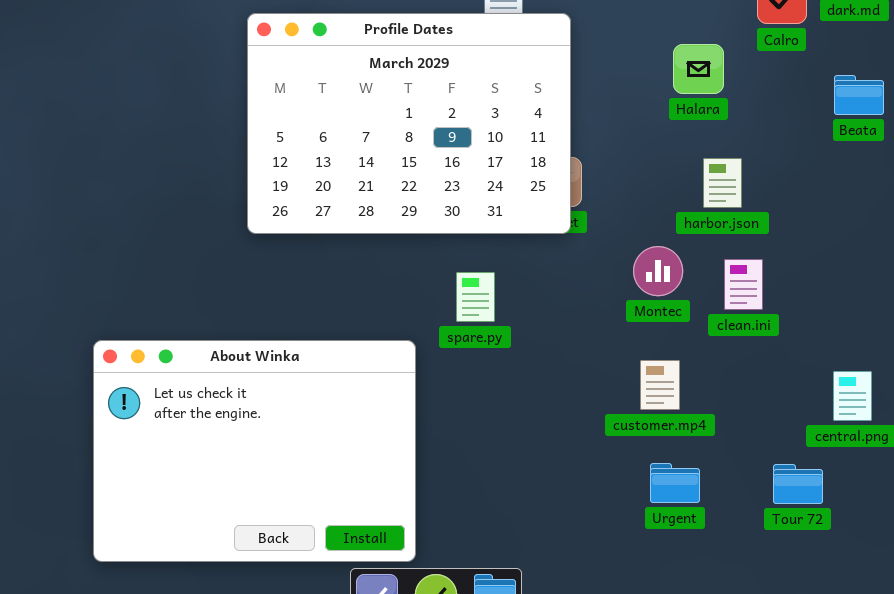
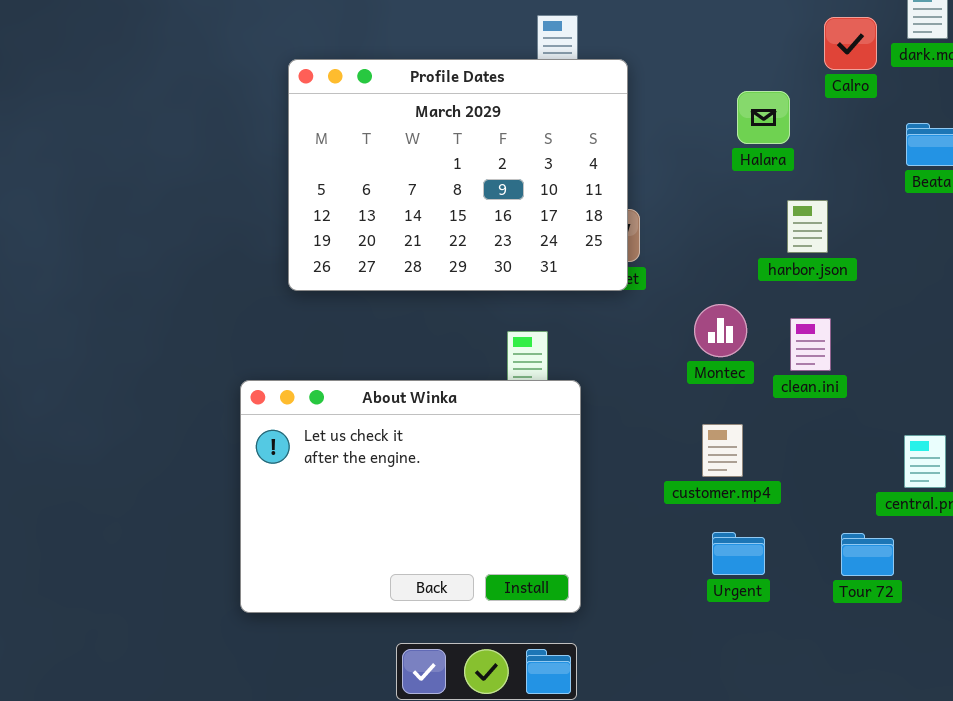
harbor.json: [703,158,742,208] -> [787,200,828,253], moved
About Winka: [93,340,416,562] -> [240,380,581,613], moved

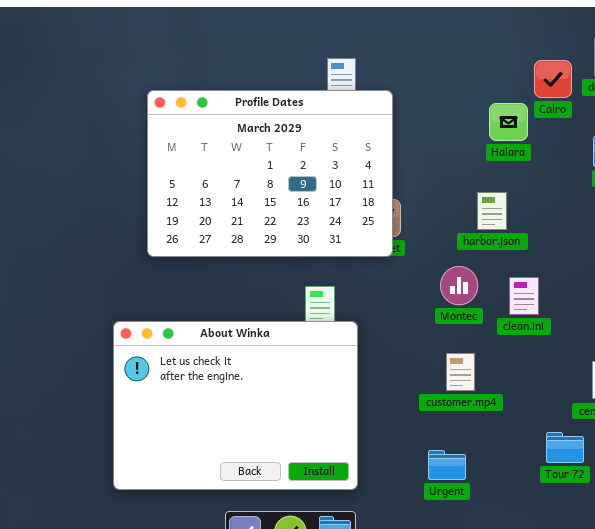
Halara: [737,91,790,144] -> [489,103,528,141], moved
harbor.json: [787,200,828,253] -> [477,192,507,230], moved
Urgent: [712,532,765,575] -> [428,450,466,480], moved

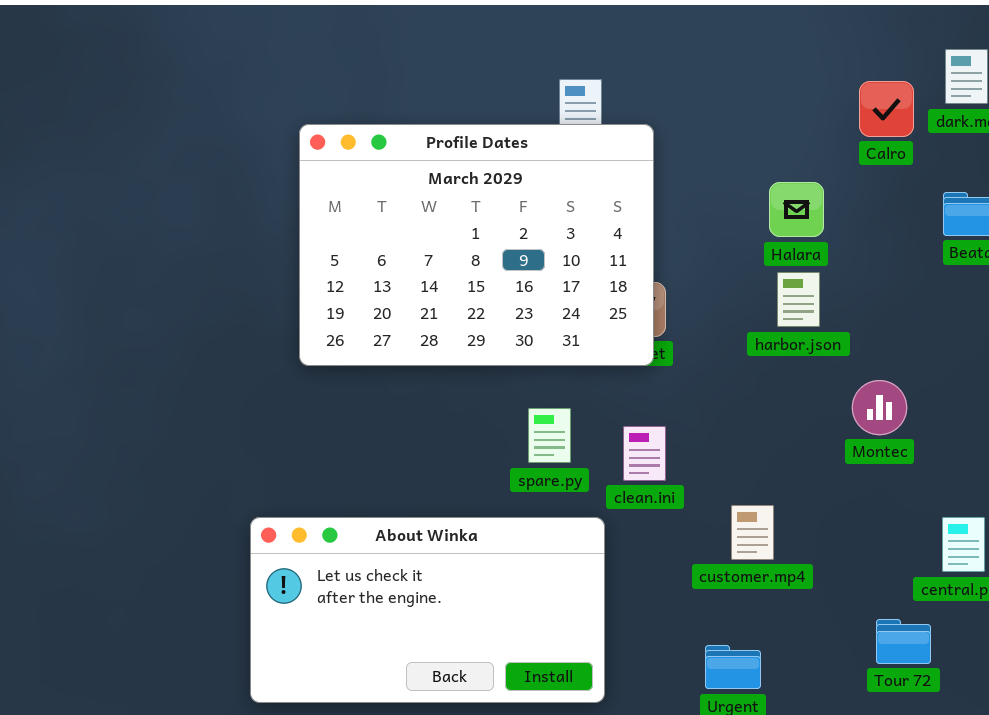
Halara: [489,103,528,141] -> [769,182,824,237], moved
Montec: [440,266,478,305] -> [852,380,907,435], moved
clean.ini: [509,277,539,315] -> [623,426,666,481], moved
About Winka: [113,321,358,490] -> [250,517,605,703], resized

